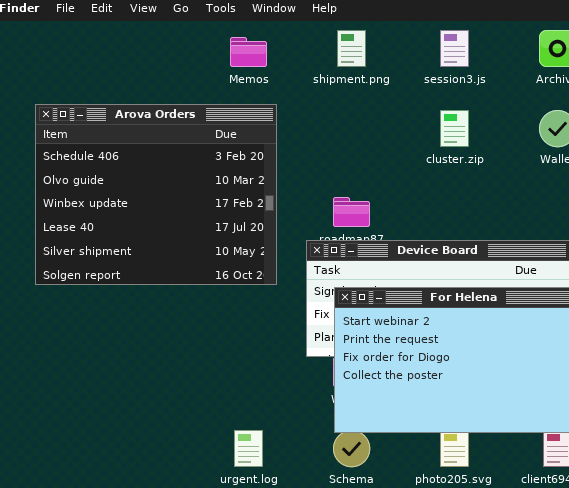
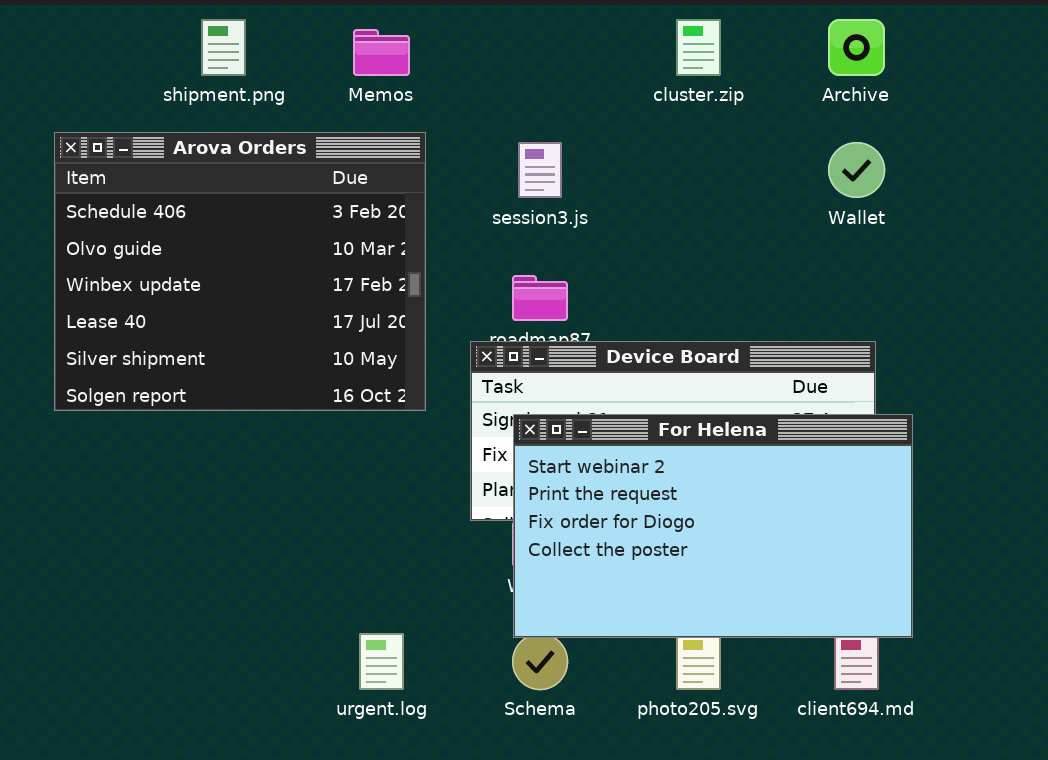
shipment.png: [337,30,366,67] -> [201,19,246,76], moved
session3.js: [440,30,469,67] -> [518,142,562,198], moved
cluster.zip: [440,110,469,147] -> [676,19,721,76], moved

